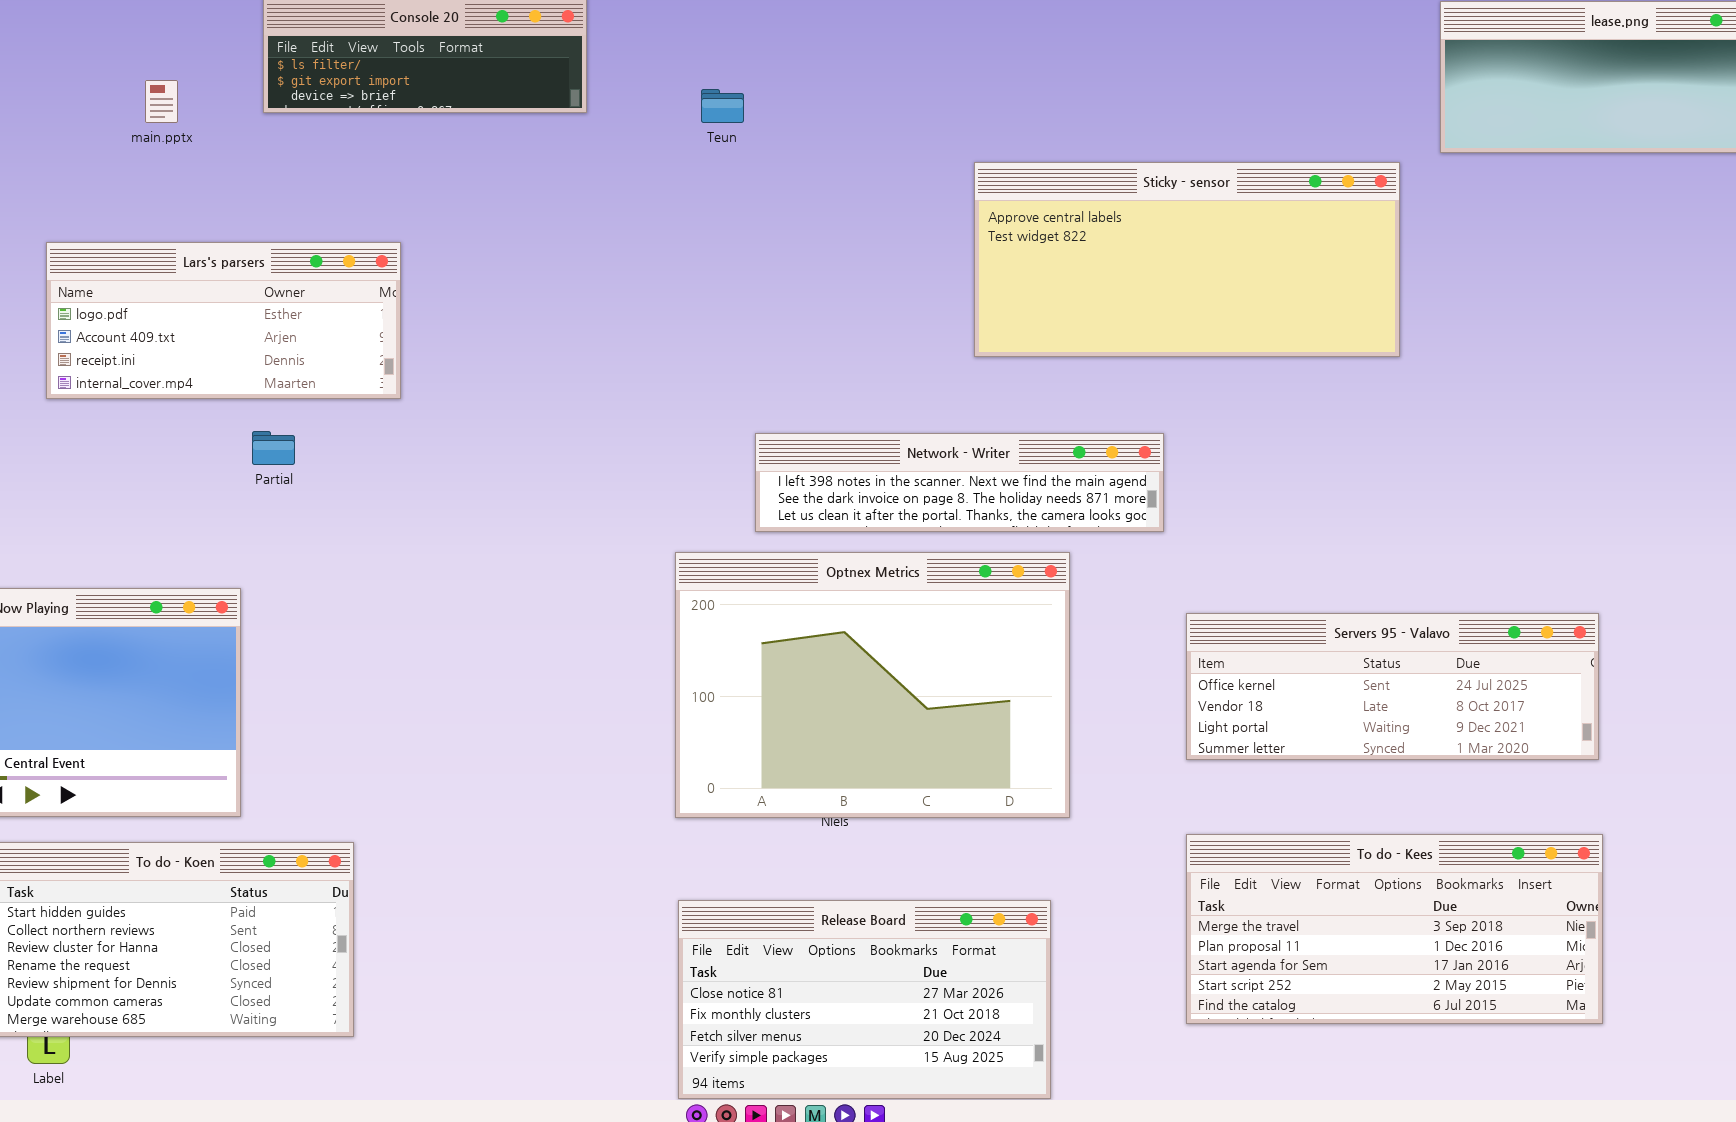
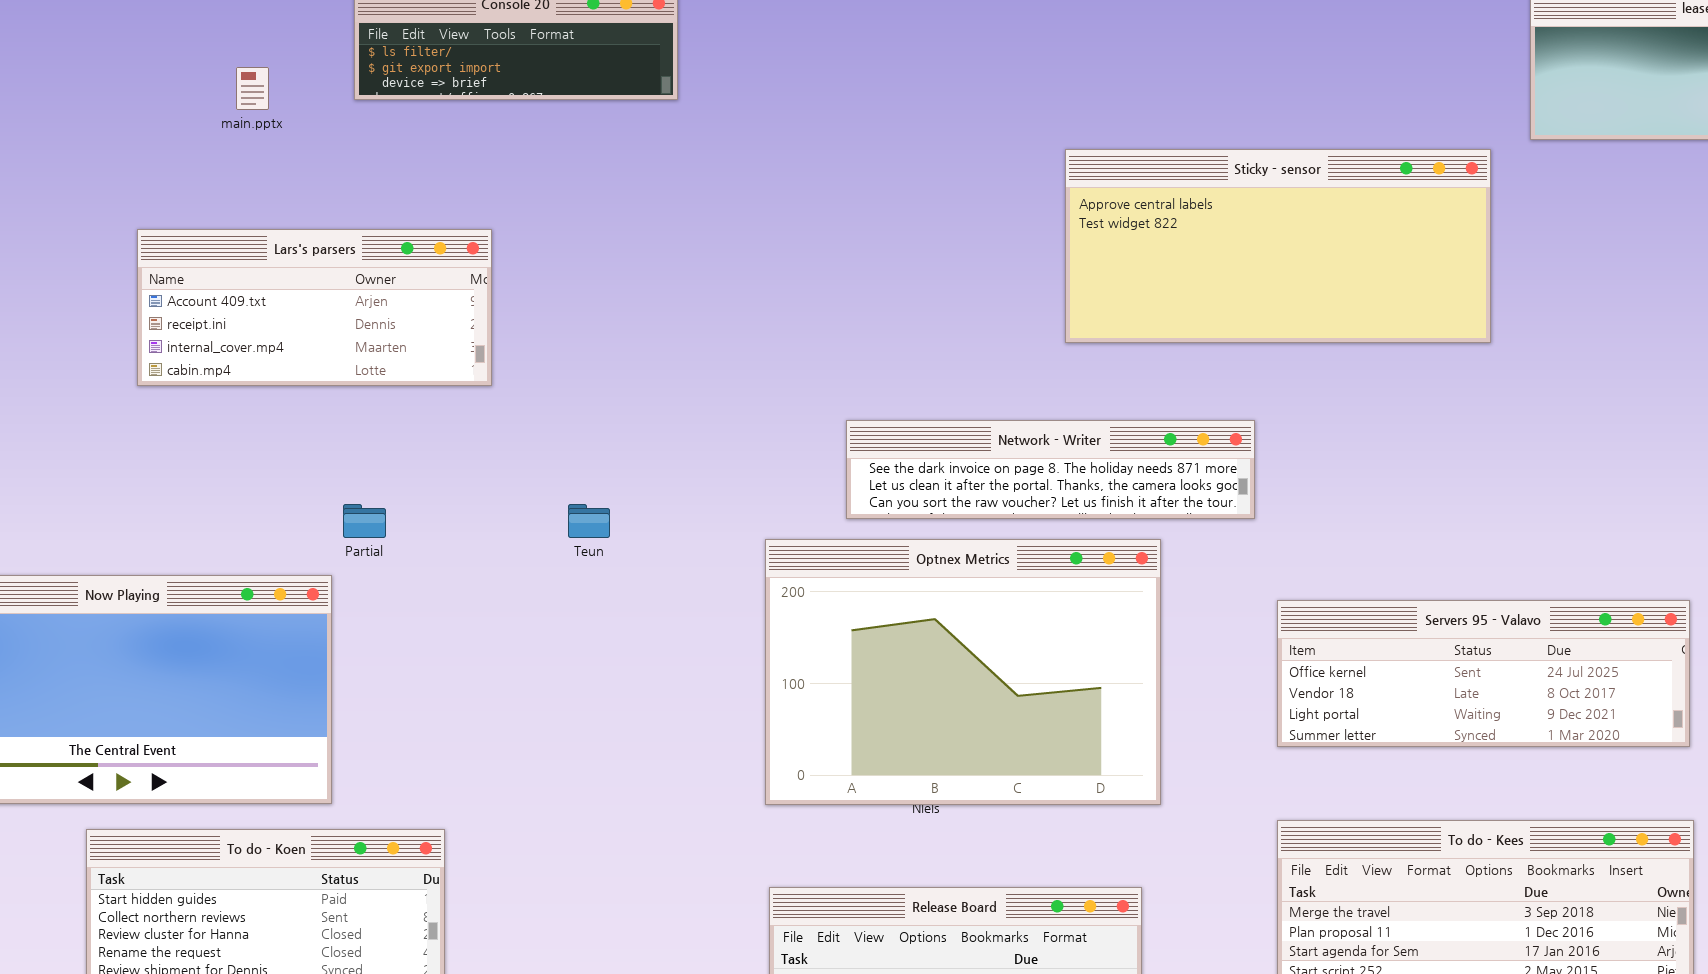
Teun: [701,89,744,123] -> [568,504,610,538], moved
Lars's parsers: [46,242,401,399] -> [137,229,492,386], scrolled down 1 row
Partial: [252,431,295,465] -> [343,504,386,538], moved
Network - Writer: [755,433,1164,532] -> [846,420,1255,519], scrolled down 1 row

